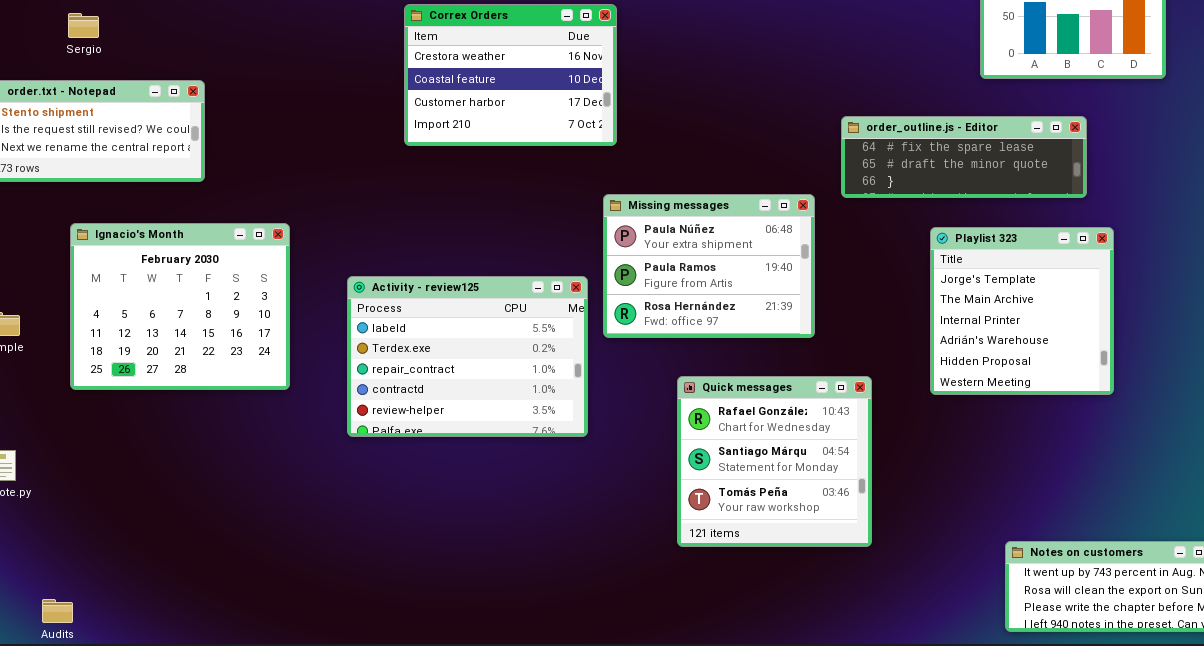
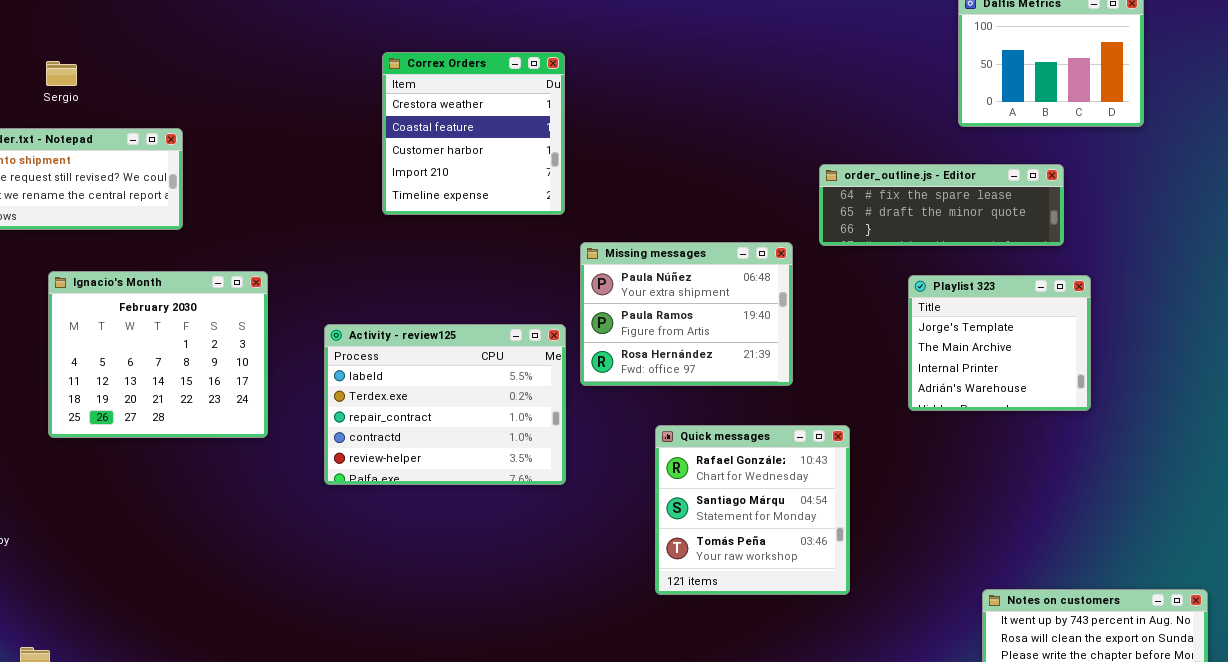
Correx Orders: [404,4,617,146] -> [382,52,565,215], resized
Playlist 323: [930,227,1114,395] -> [908,275,1091,411], resized

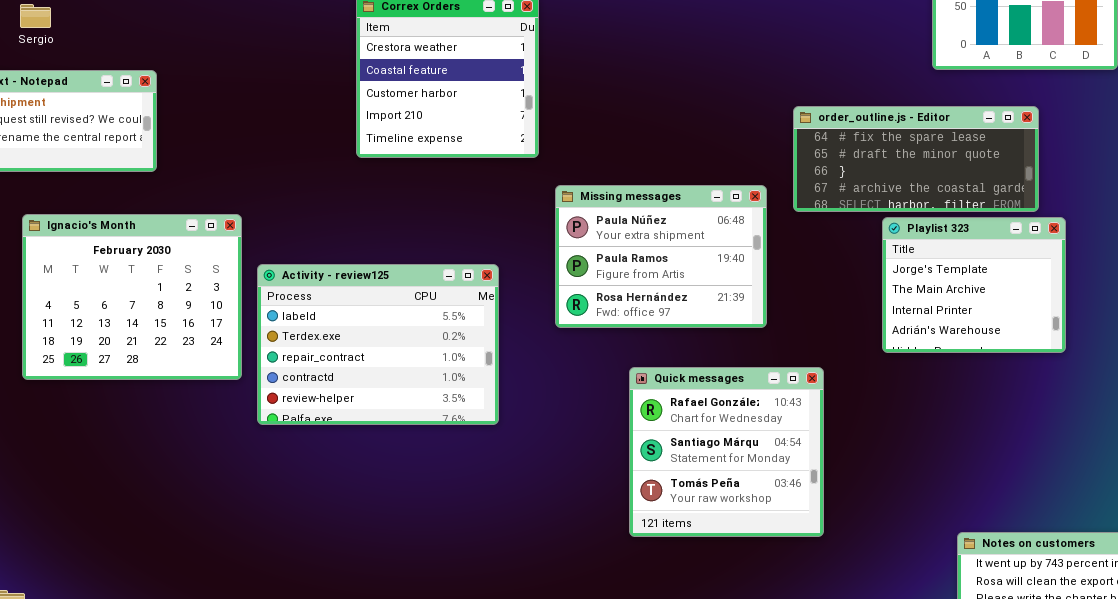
order_outline.js - Editor: [819,164,1064,246] -> [793,106,1039,212], resized
Activity - review125: [324,324,566,485] -> [257,264,499,425], moved

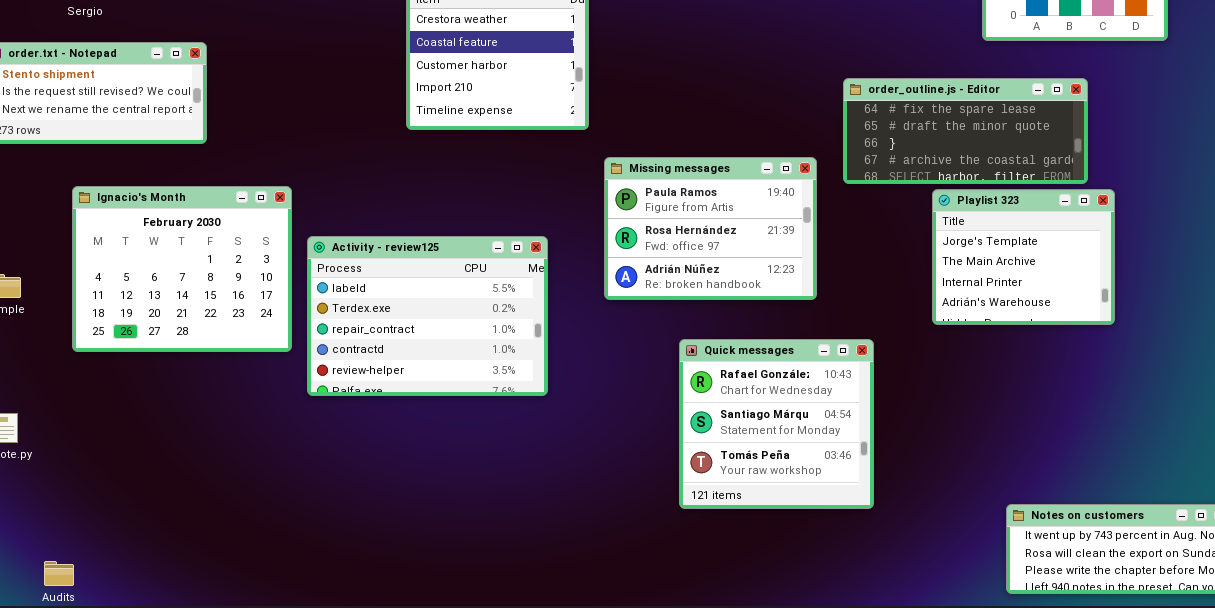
Missing messages: [555,185,767,328] -> [604,157,817,300], scrolled down 1 row

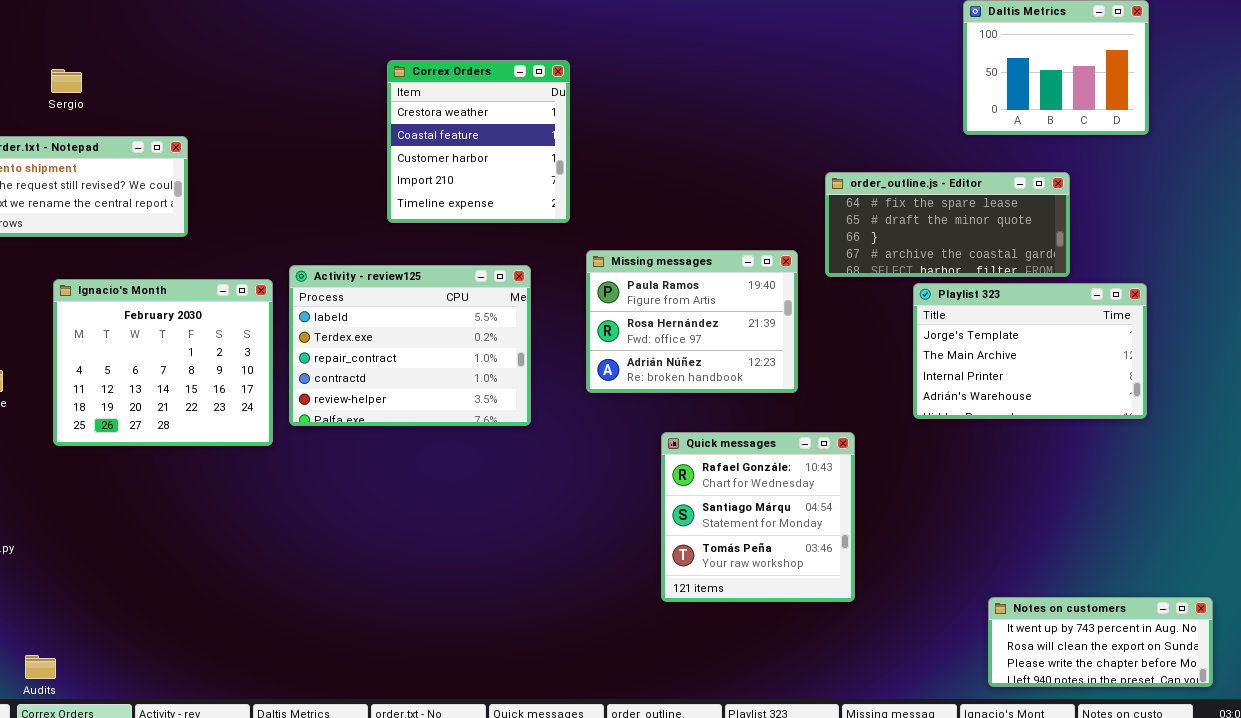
Playlist 323: [932,189,1115,325] -> [913,283,1147,419], resized
Activity - review125: [307,236,548,396] -> [289,265,531,426], moved

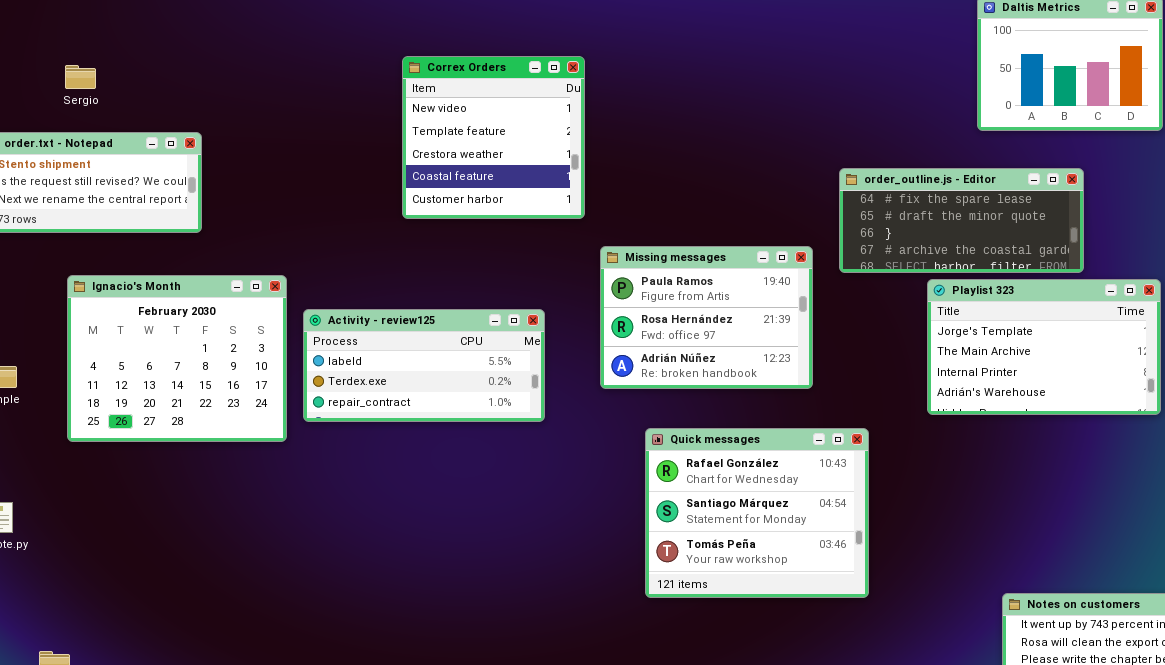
Correx Orders: [387,60,570,223] -> [402,56,585,219], scrolled up 2 rows
Activity - review125: [289,265,531,426] -> [303,309,545,422], resized
Quick messages: [661,432,855,602] -> [645,428,869,598], resized

